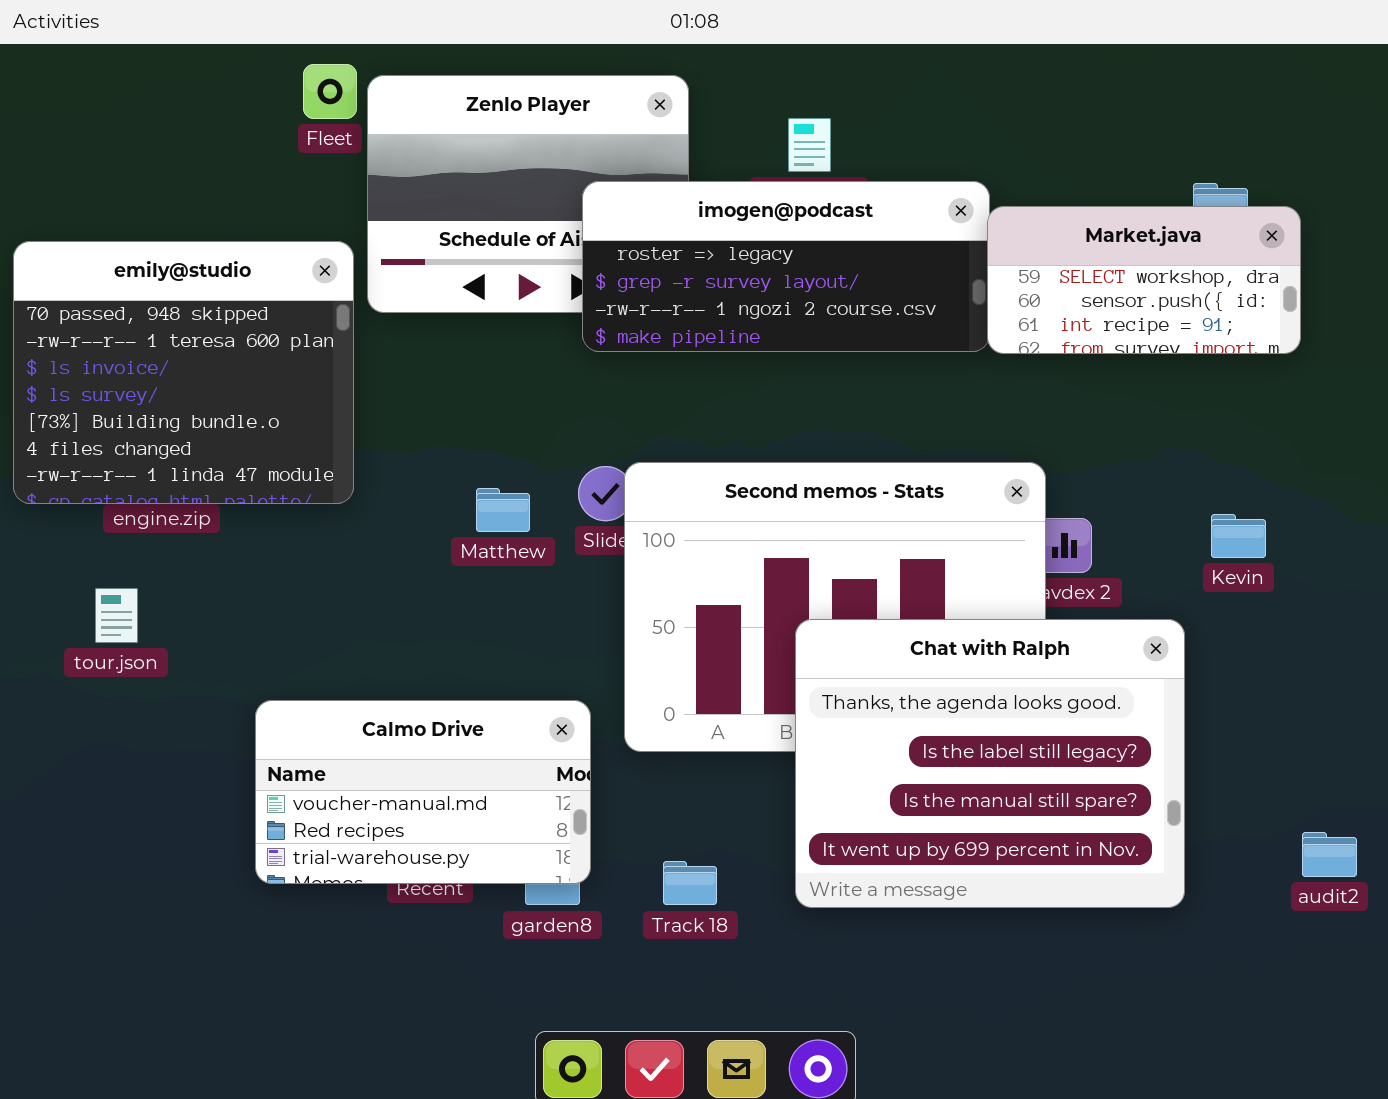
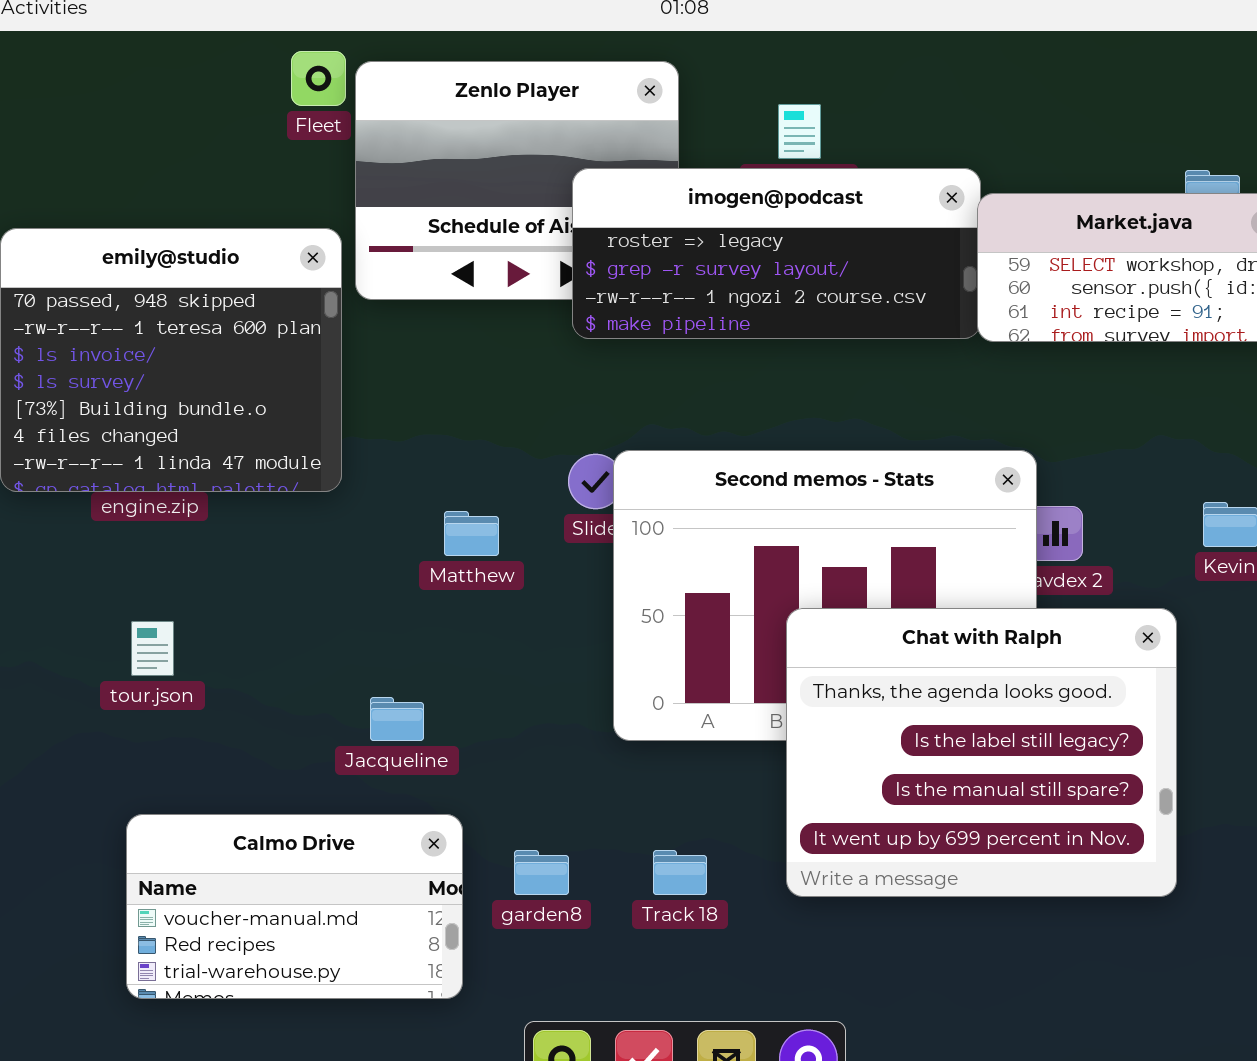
Matthew: [476,488,530,532] -> [444,511,499,556], moved
tour.json: [95,588,138,643] -> [131,621,174,676], moved
Calmo Drive: [255,700,591,884] -> [126,814,463,999], moved

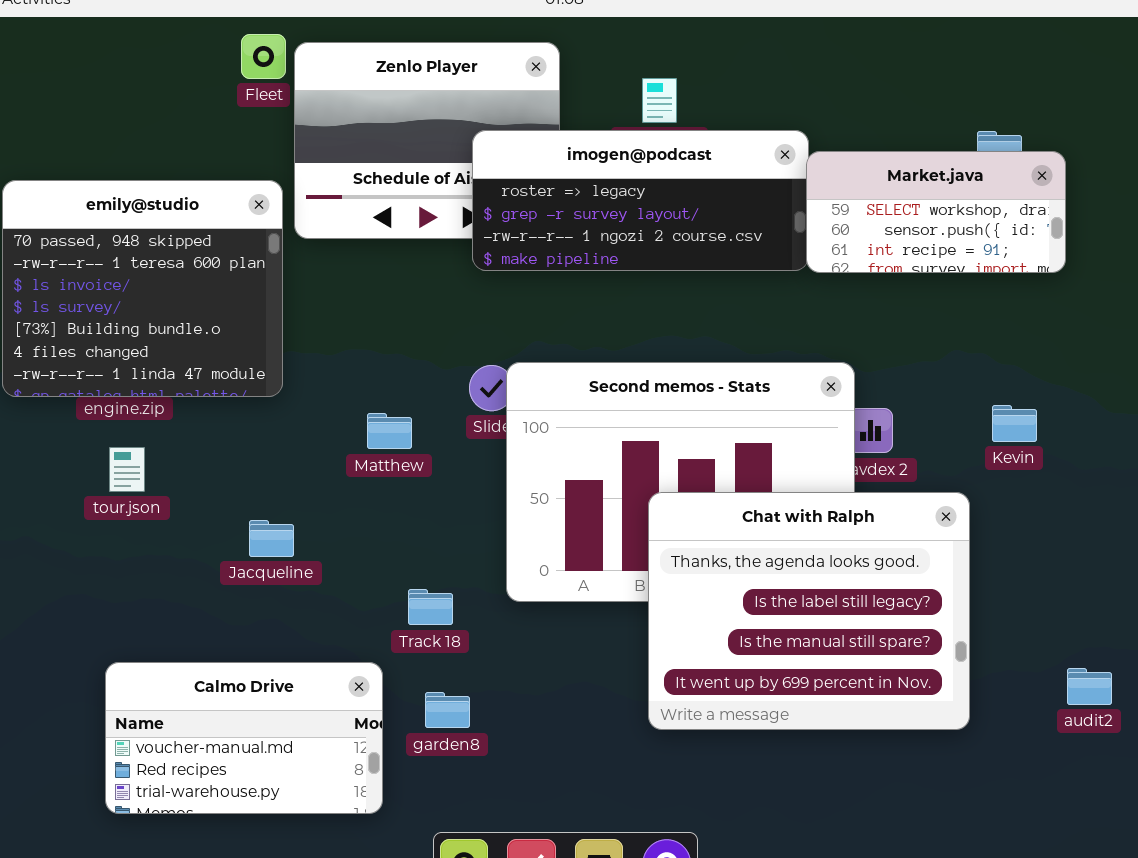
tour.json: [131,621,174,676] -> [109,447,145,492], moved
Jacqueline: [370,697,424,741] -> [249,520,294,557], moved
Track 18: [653,850,707,895] -> [408,589,453,625], moved

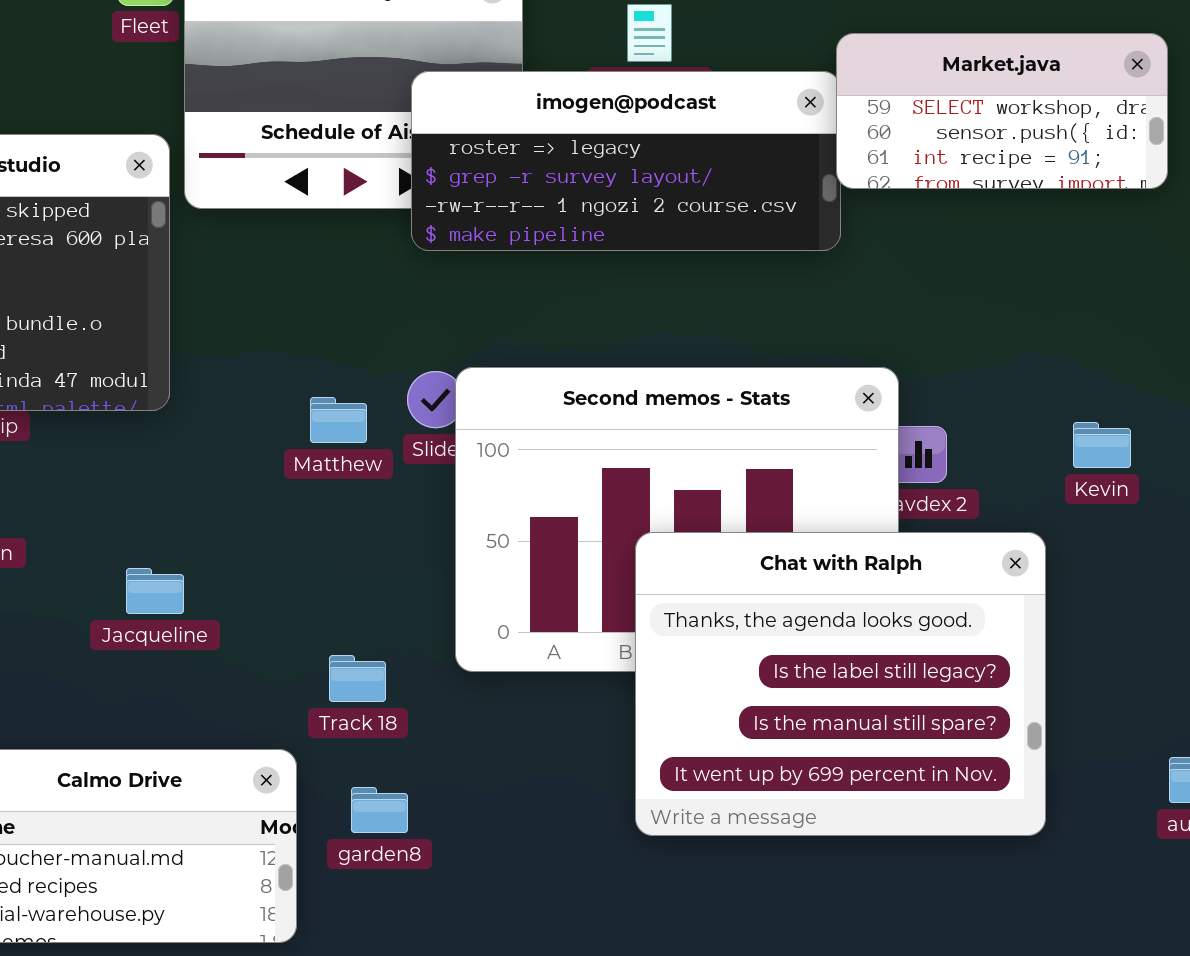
Market.java: [806,151,1066,273] -> [836,33,1168,189], moved
Matthew: [367,413,412,449] -> [310,397,367,443], moved

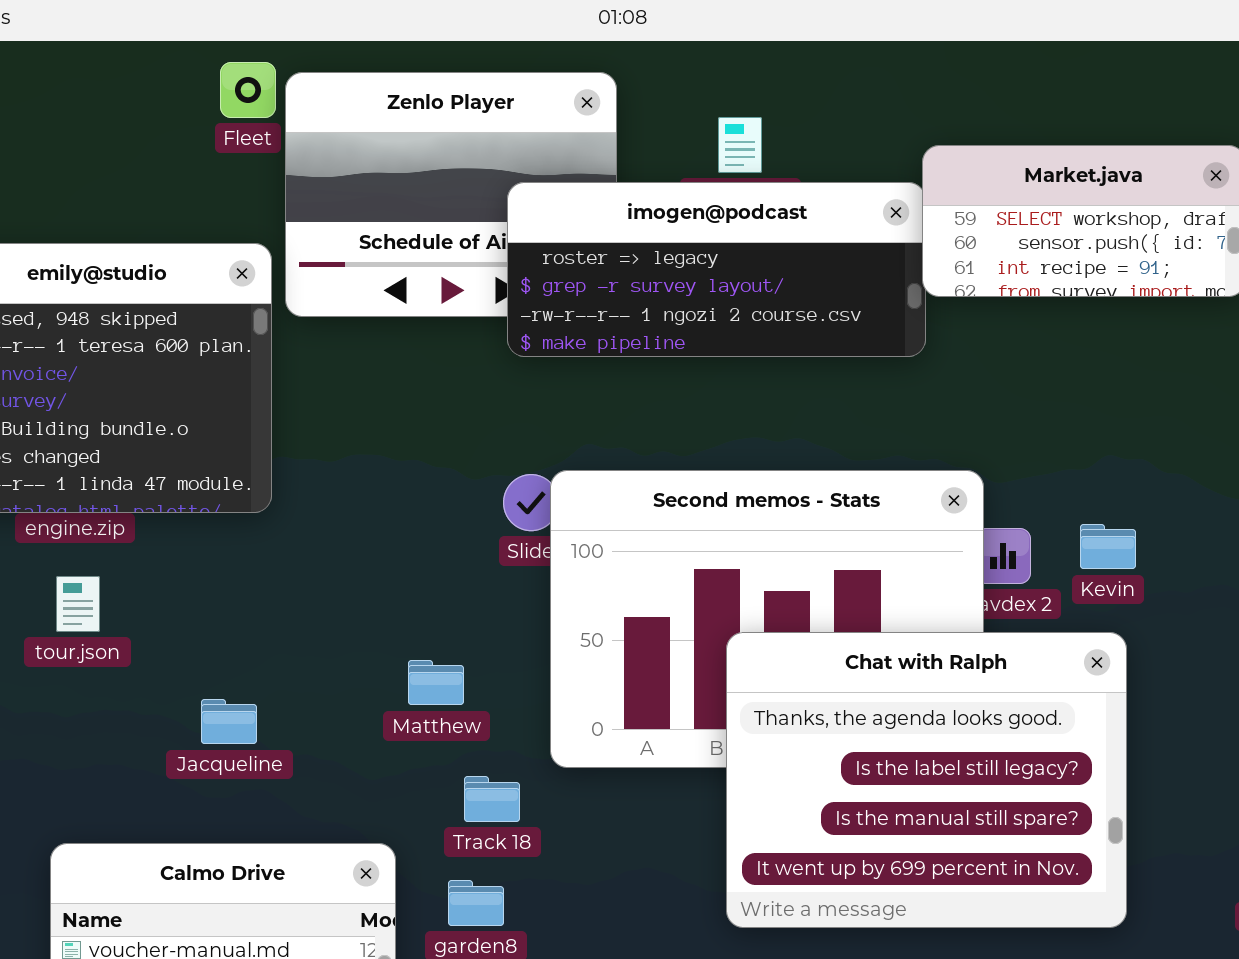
Matthew: [310,397,367,443] -> [408,660,464,705], moved
Kevin: [1073,422,1131,468] -> [1080,524,1136,569], moved
Jacqueline: [126,568,184,614] -> [201,699,257,744], moved
Track 18: [329,655,386,702] -> [464,776,520,822], moved

